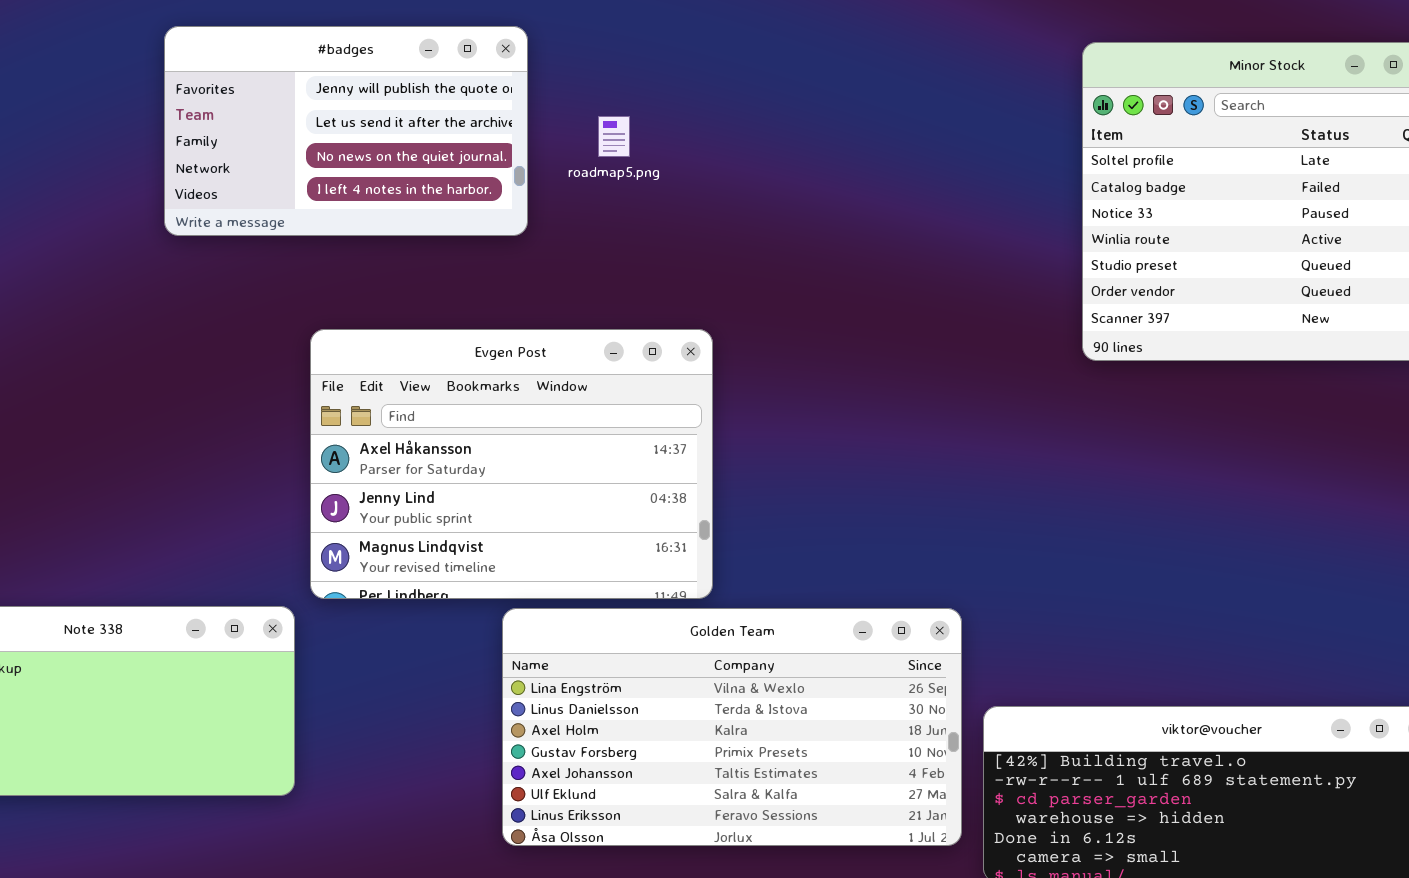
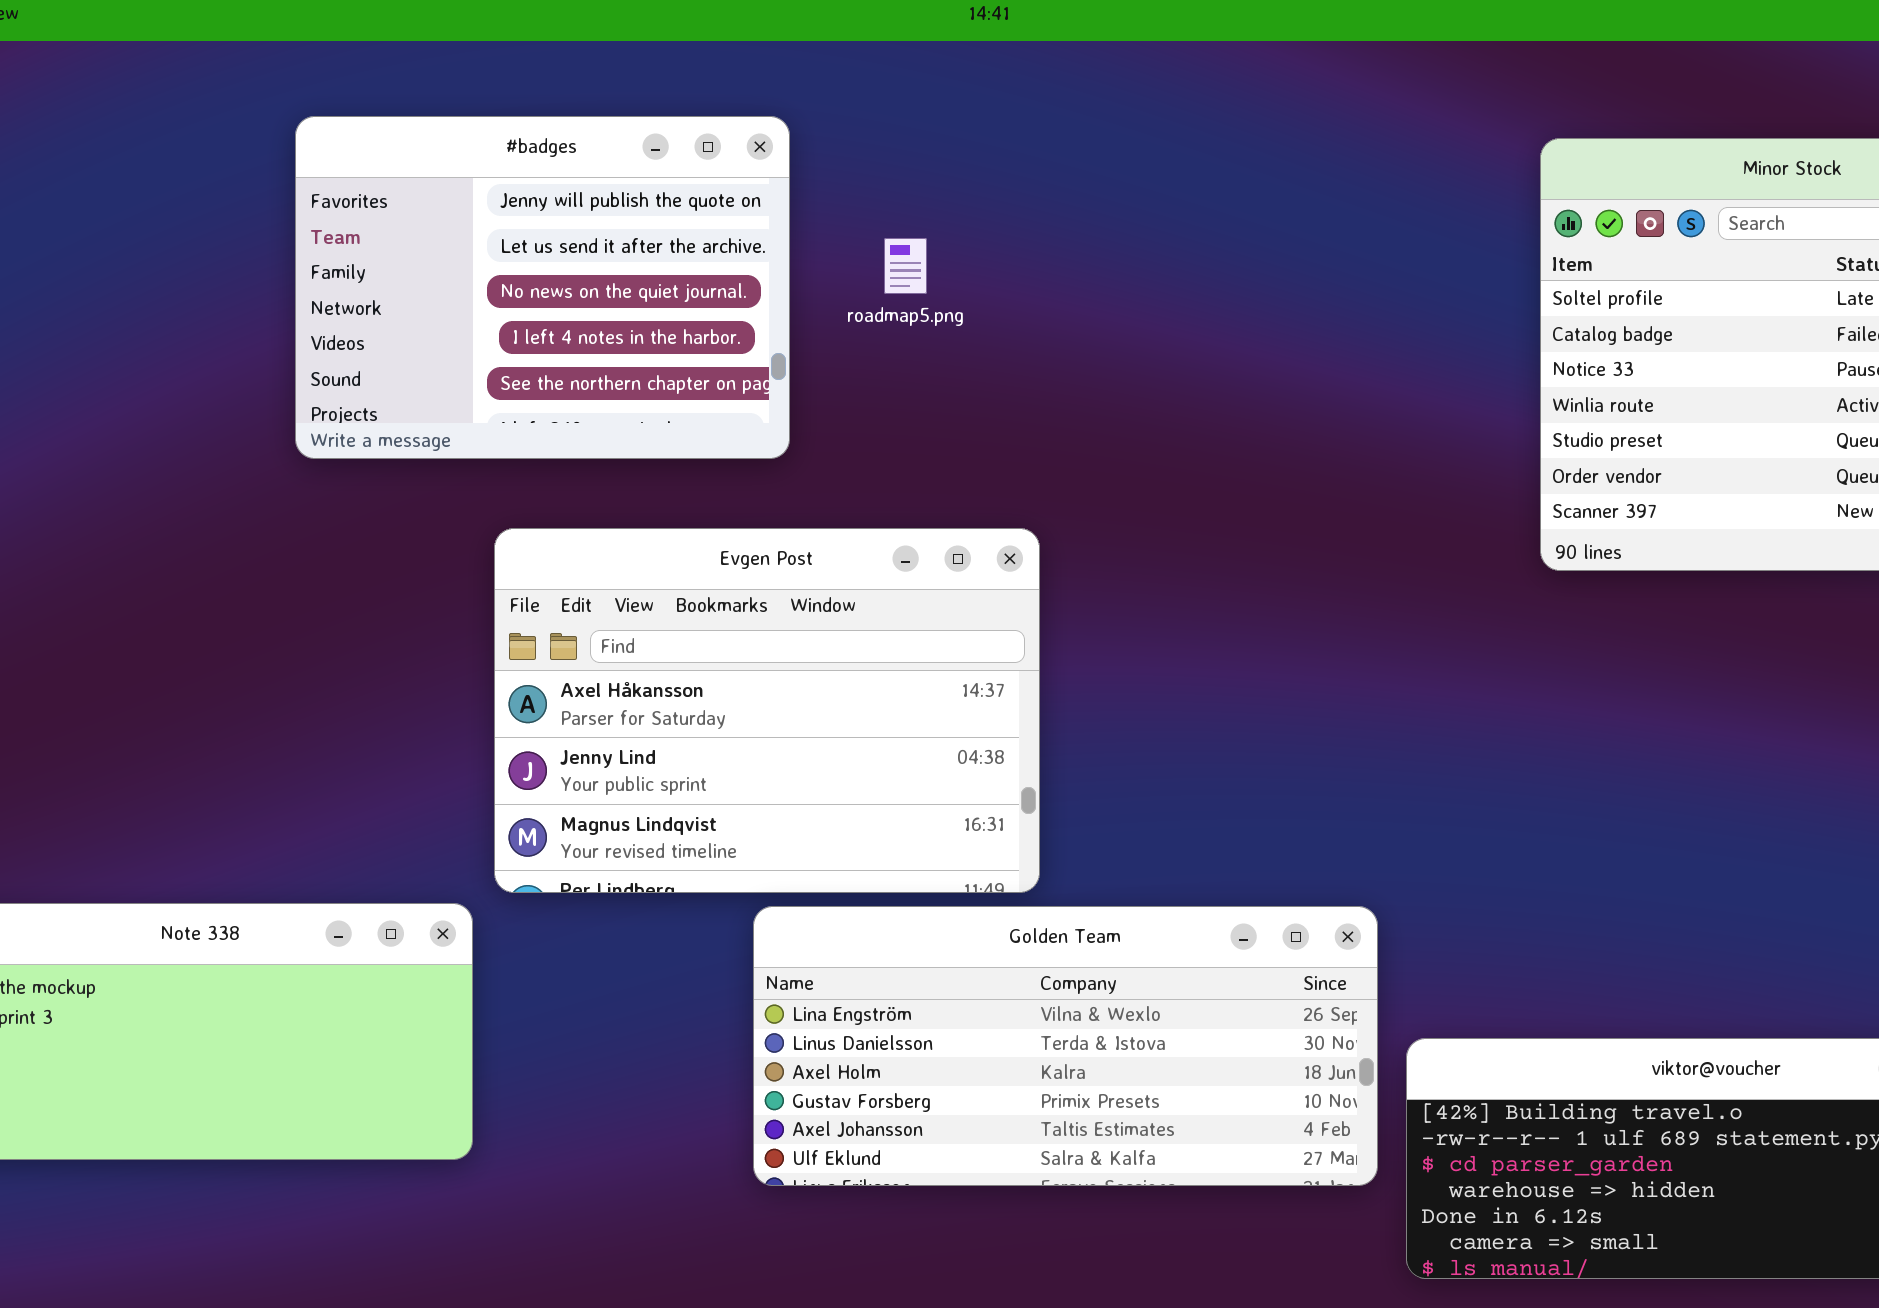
#badges: [164,26,528,236] -> [295,116,790,459], resized
Golden Team: [502,608,962,846] -> [753,906,1378,1186], resized

